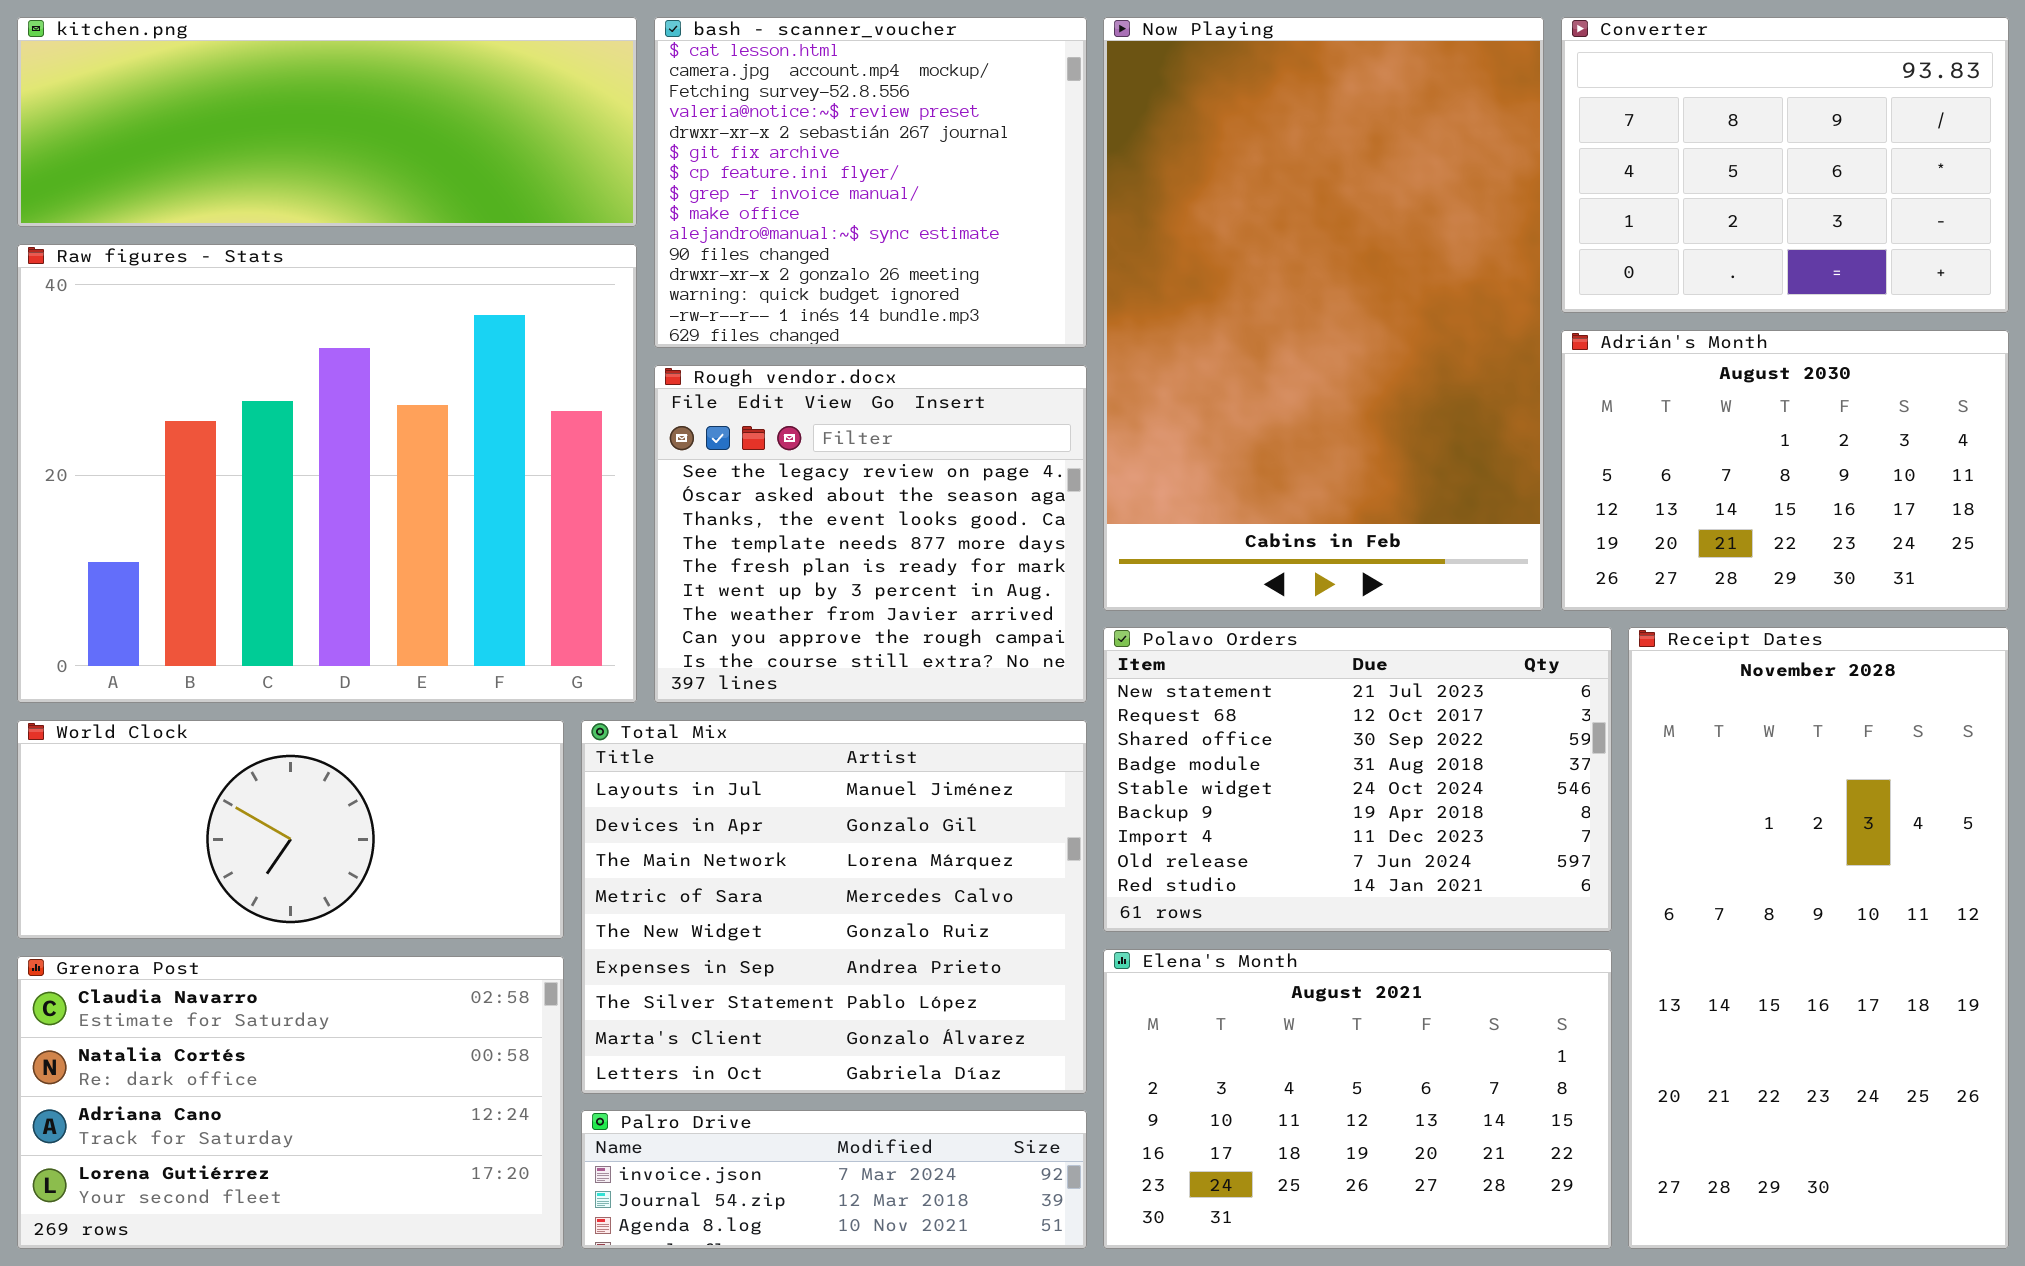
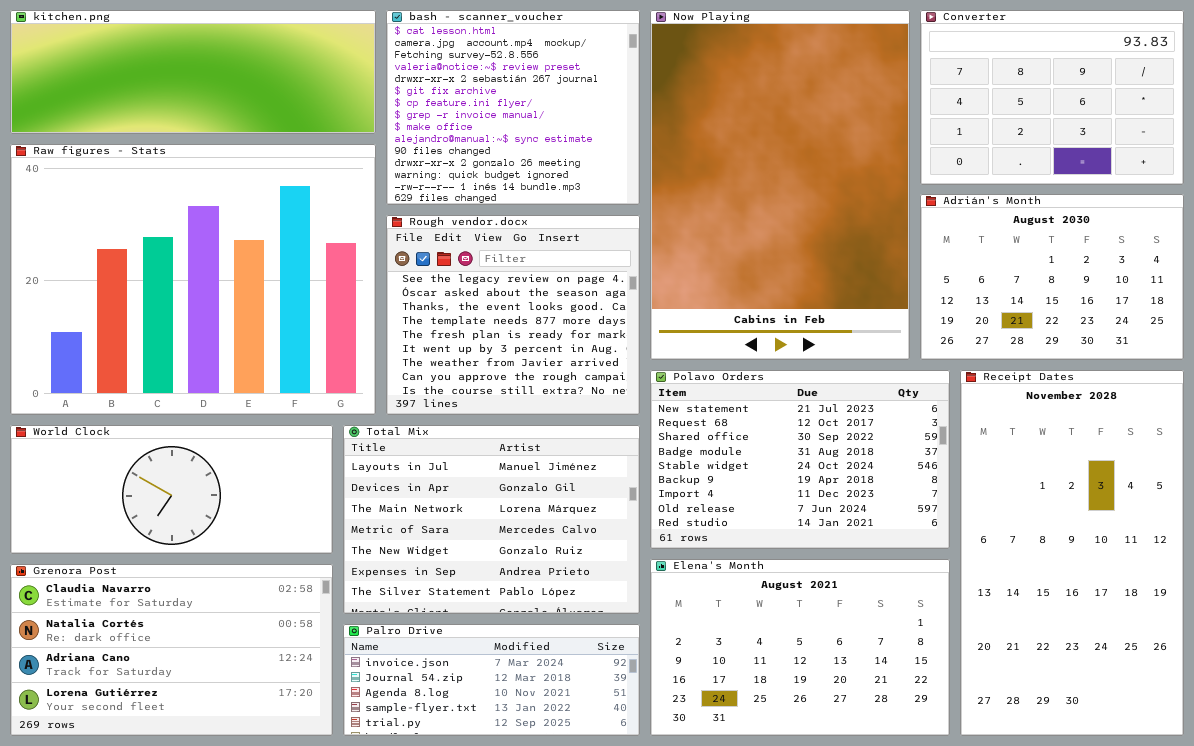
Total Mix: [581,720,1087,1094] -> [343,425,640,614], resized
Palro Drive: [581,1110,1087,1249] -> [343,624,640,736], resized

